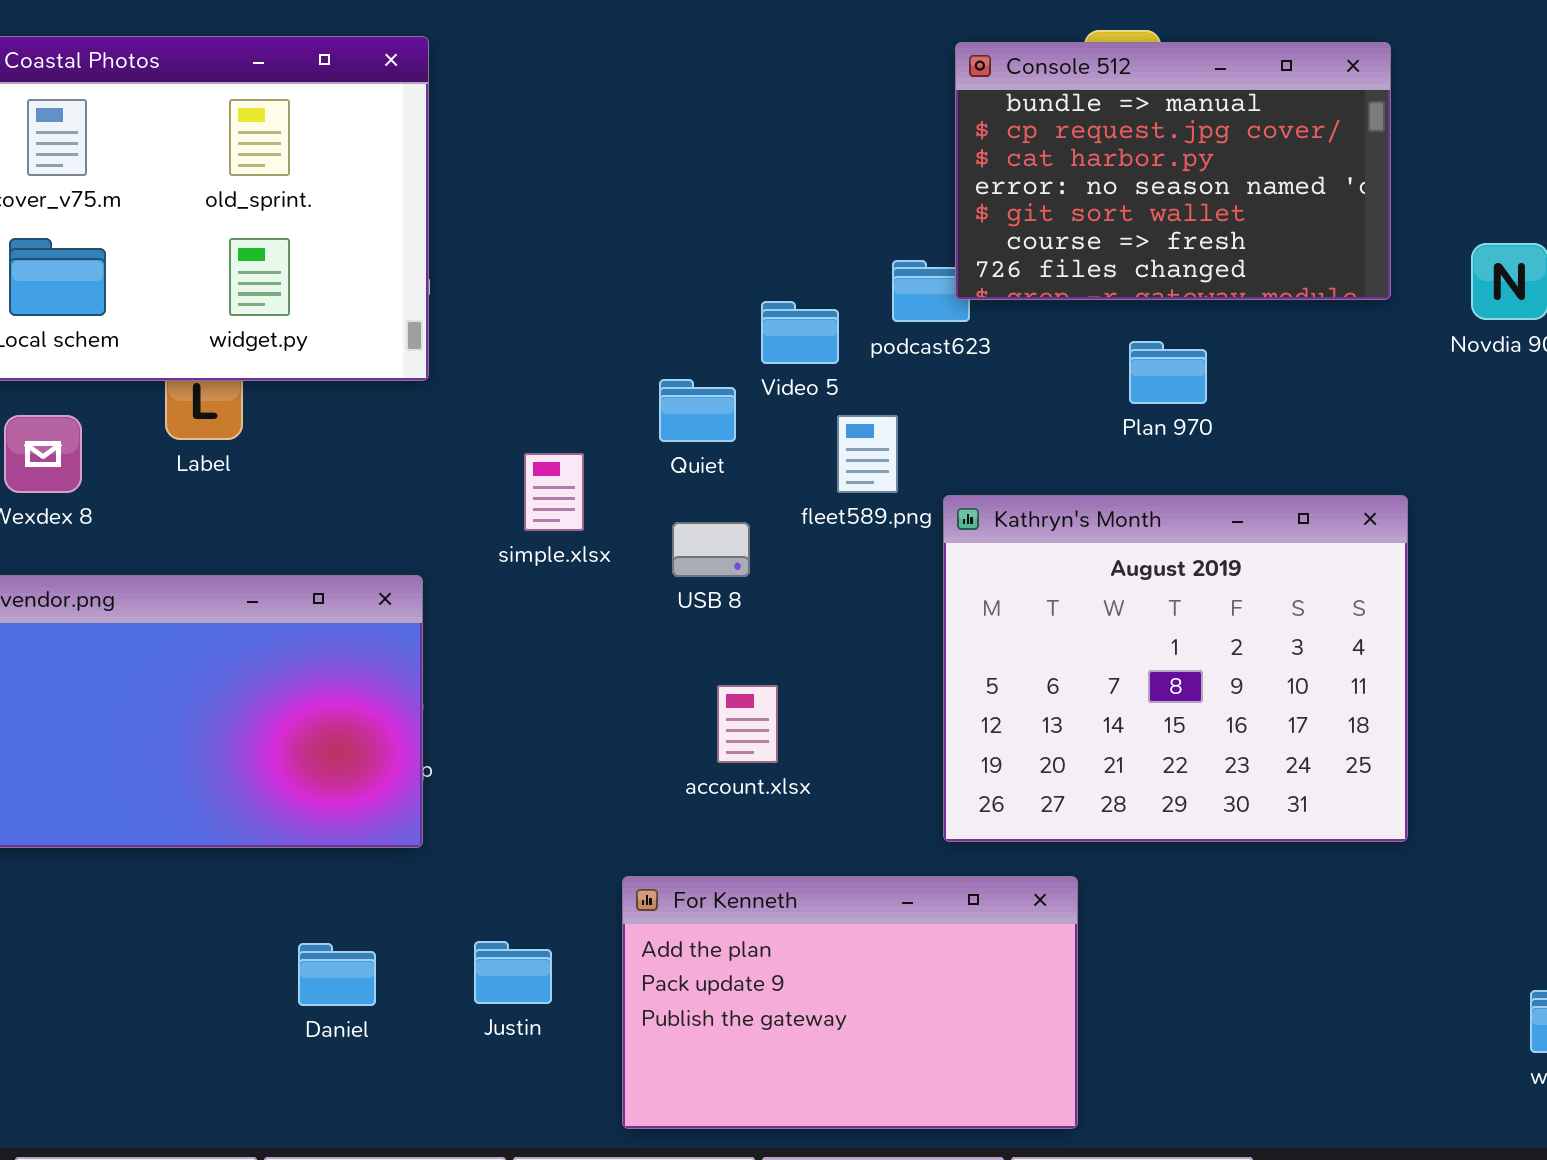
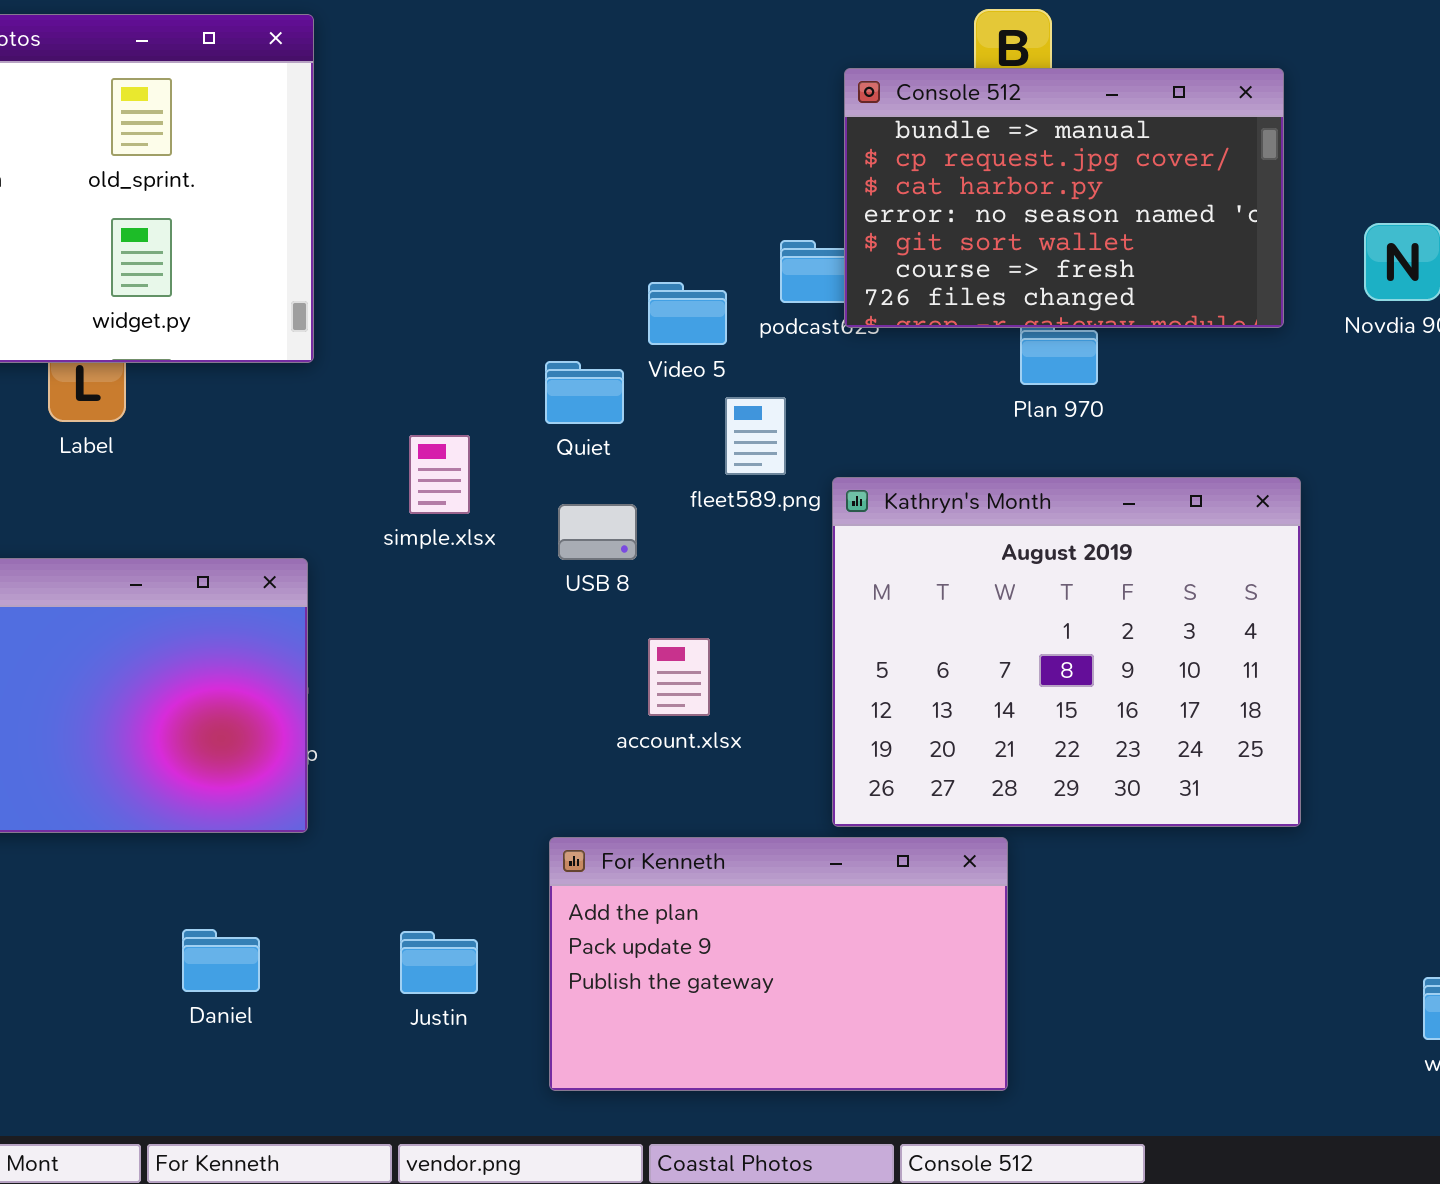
Console 512: [955,42,1391,300] -> [844,68,1284,328], moved
account.xlsx: [717,685,778,763] -> [648,638,710,716], moved
For Kenneth: [622,876,1078,1129] -> [549,837,1008,1091], moved
Justin: [474,941,552,1004] -> [400,931,478,994], moved

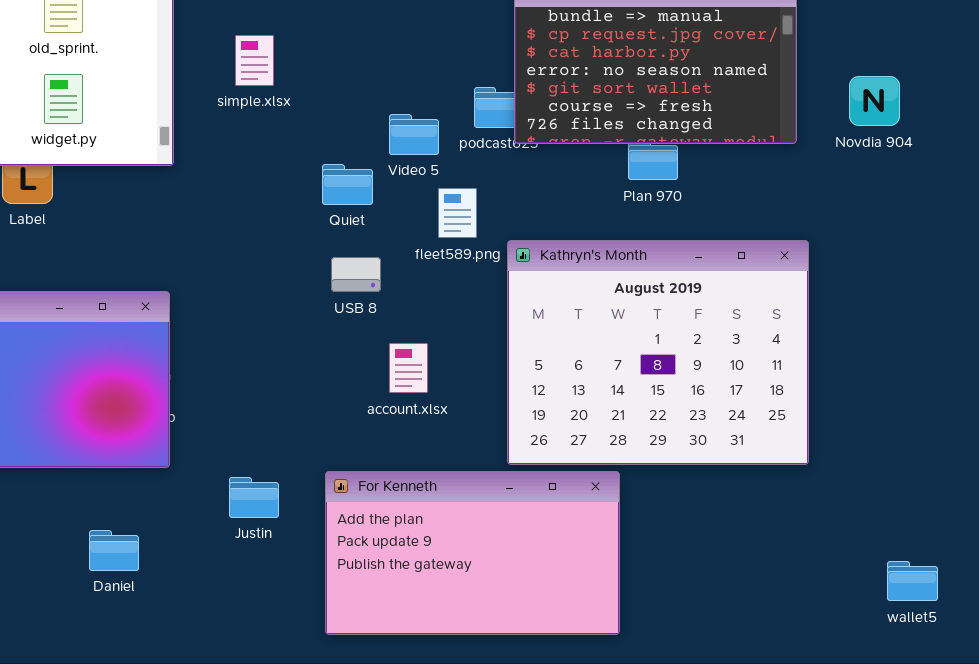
simple.xlsx: [409,435,470,514] -> [235,35,274,86], moved
Justin: [400,931,478,994] -> [229,477,279,518], moved

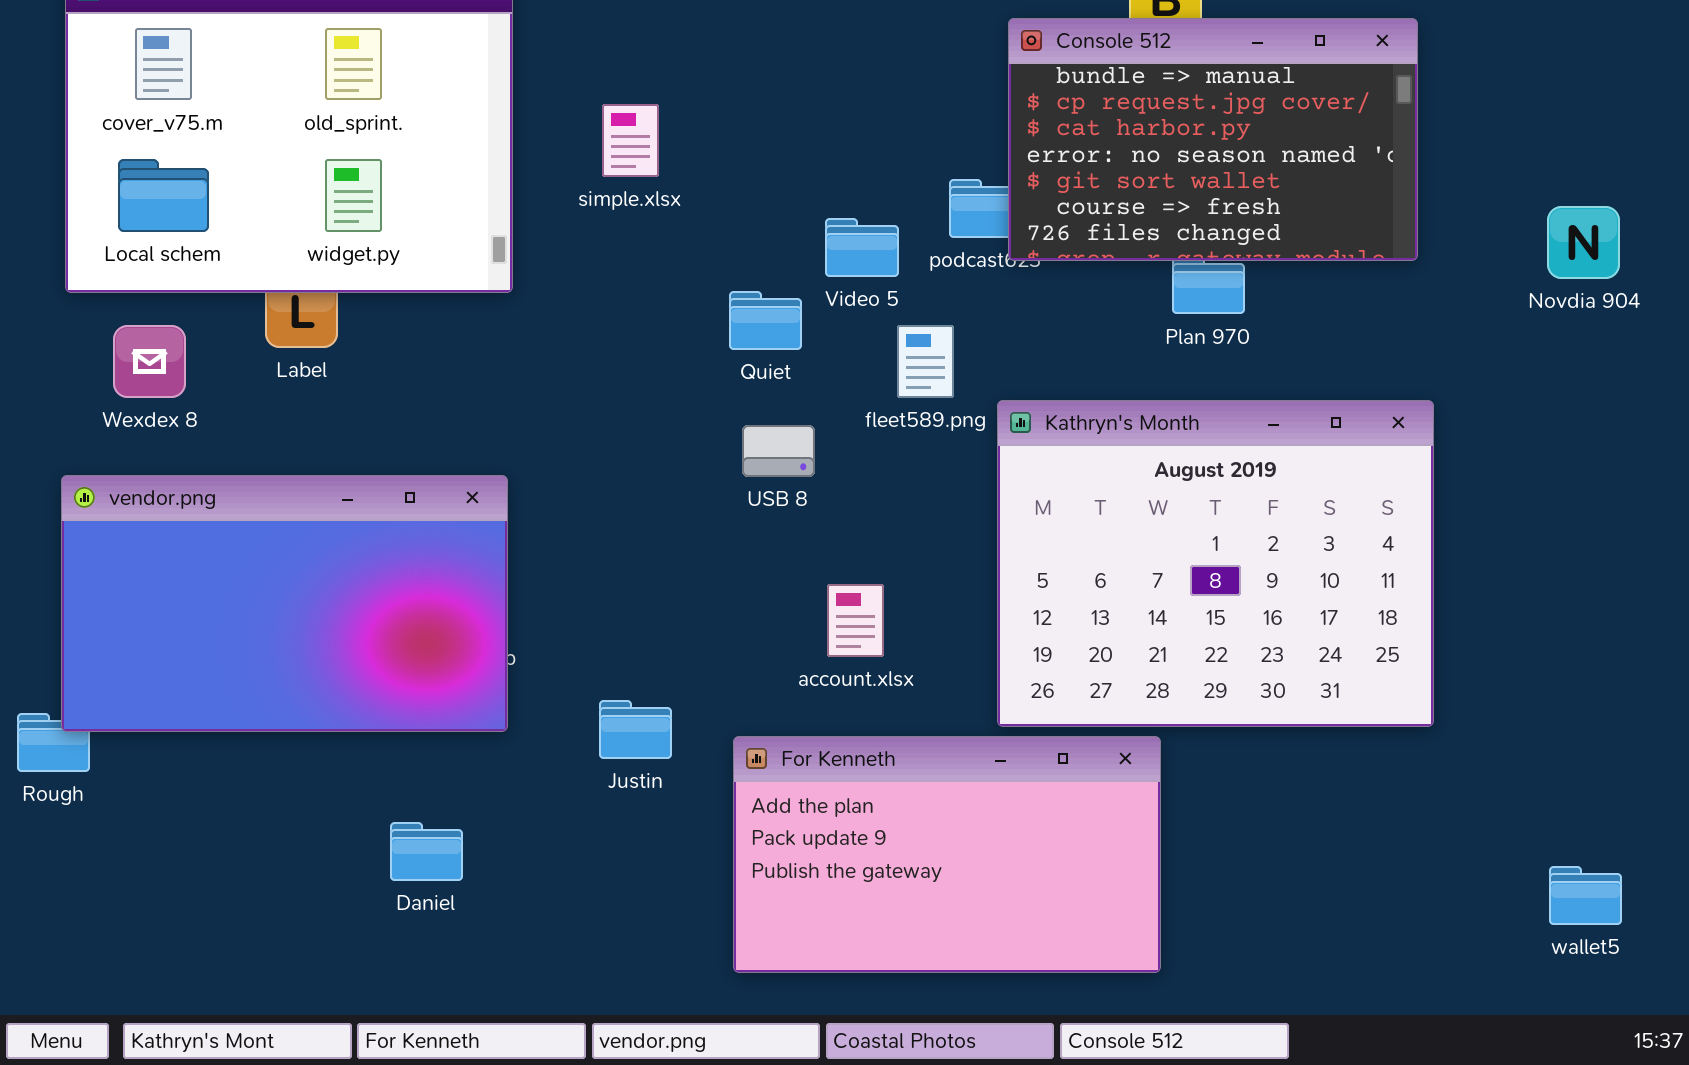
Novdia 904: [849,76,900,126] -> [1547,206,1620,279], moved
account.xlsx: [389,343,428,393] -> [827,584,884,657], moved
Justin: [229,477,279,518] -> [599,700,672,759], moved

